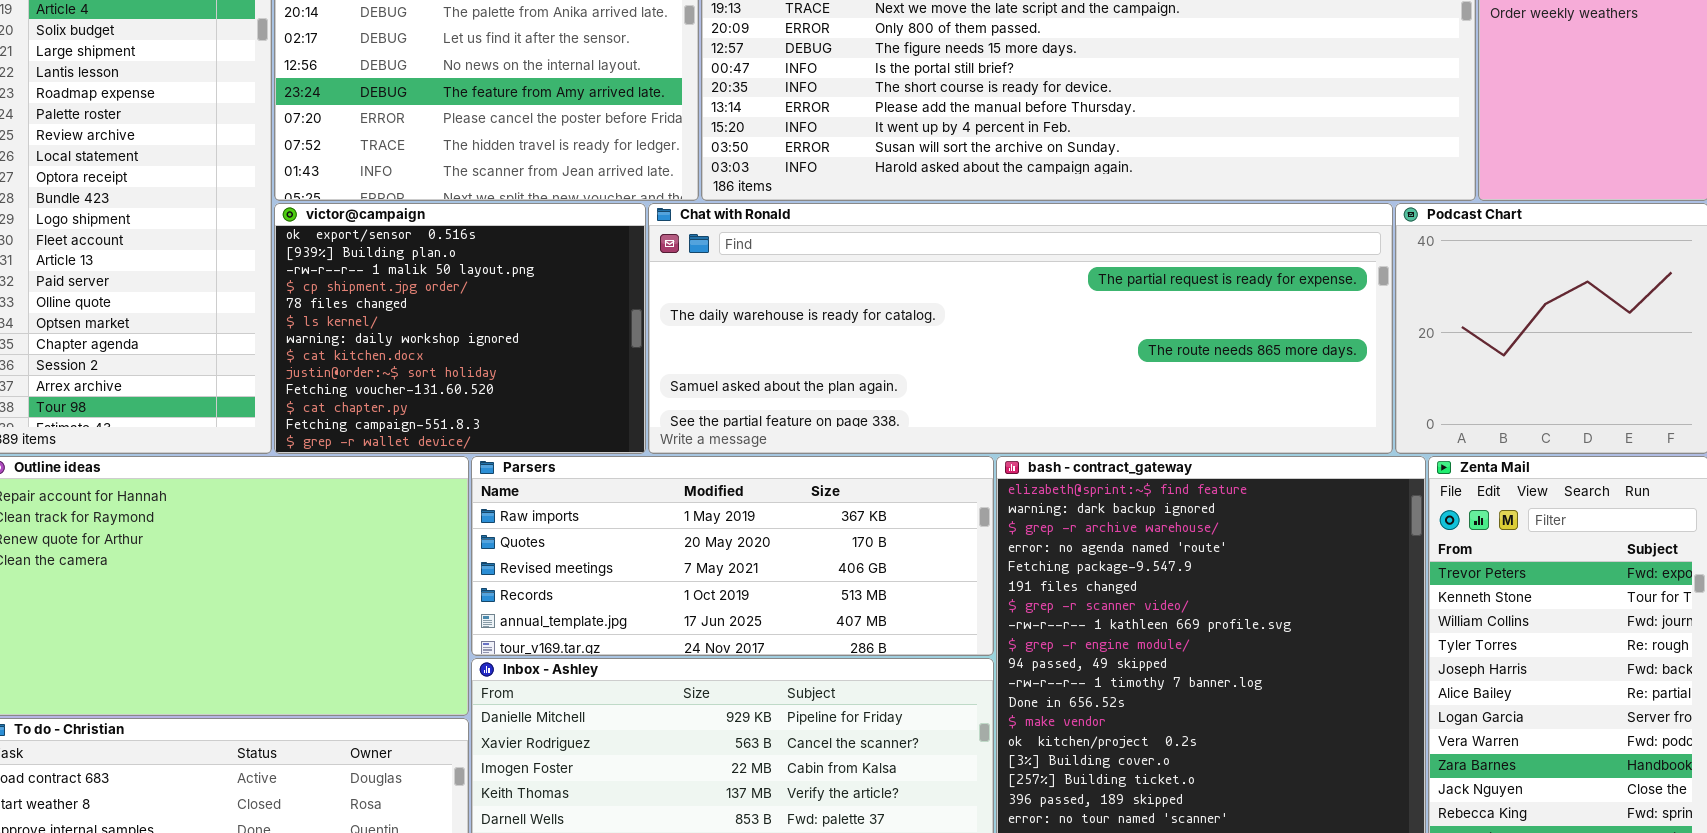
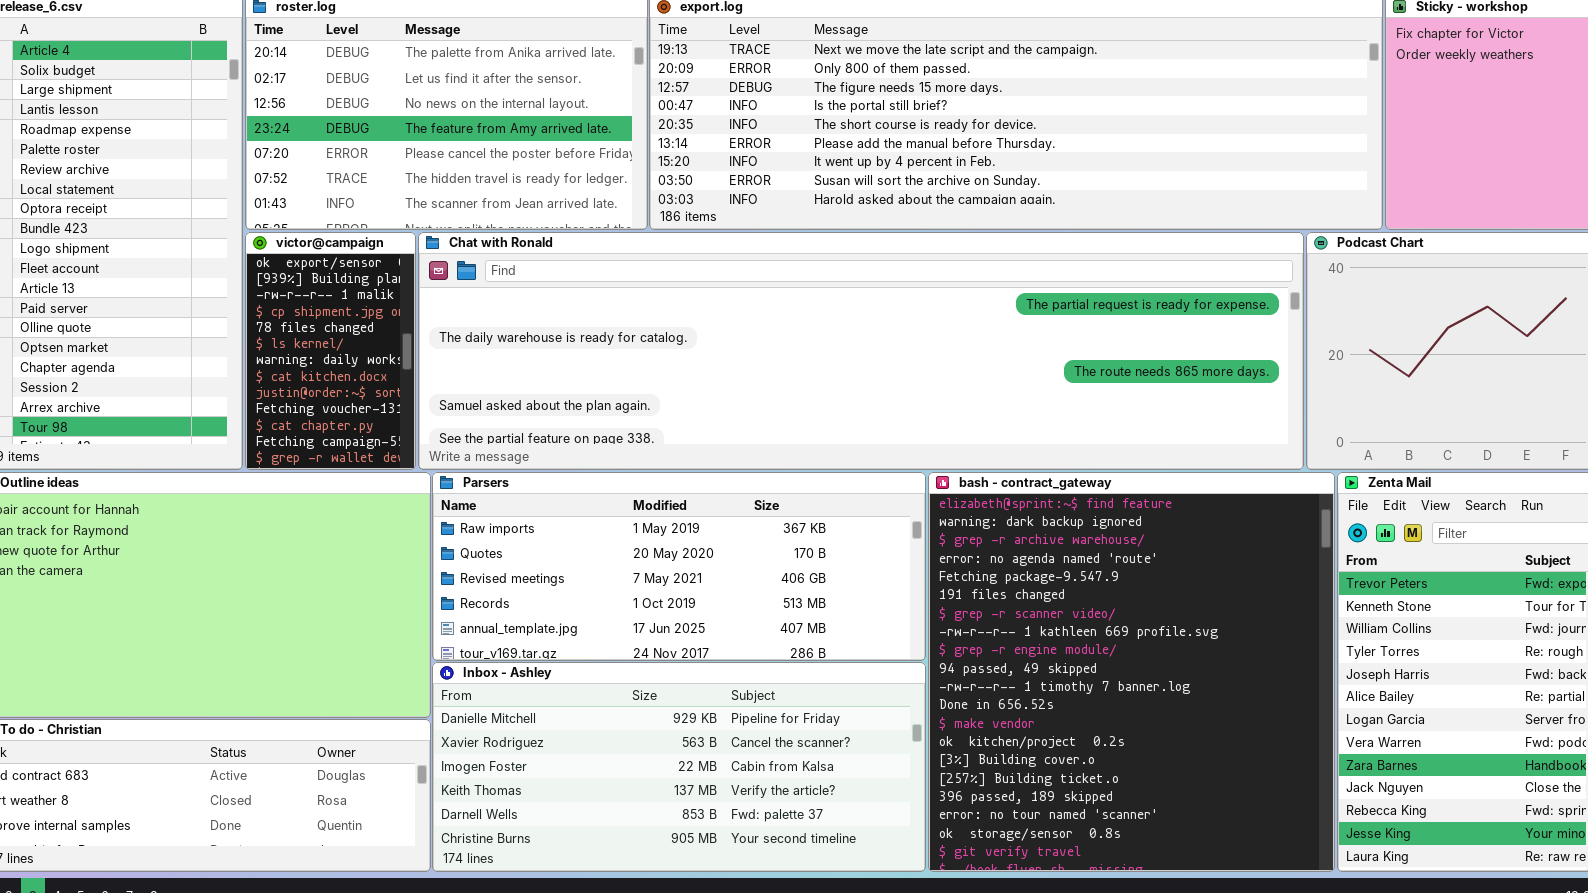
victor@campaign: [274,203,646,454] -> [245,232,416,470], resized
Chat with Ronald: [648,203,1393,454] -> [418,232,1304,470], resized

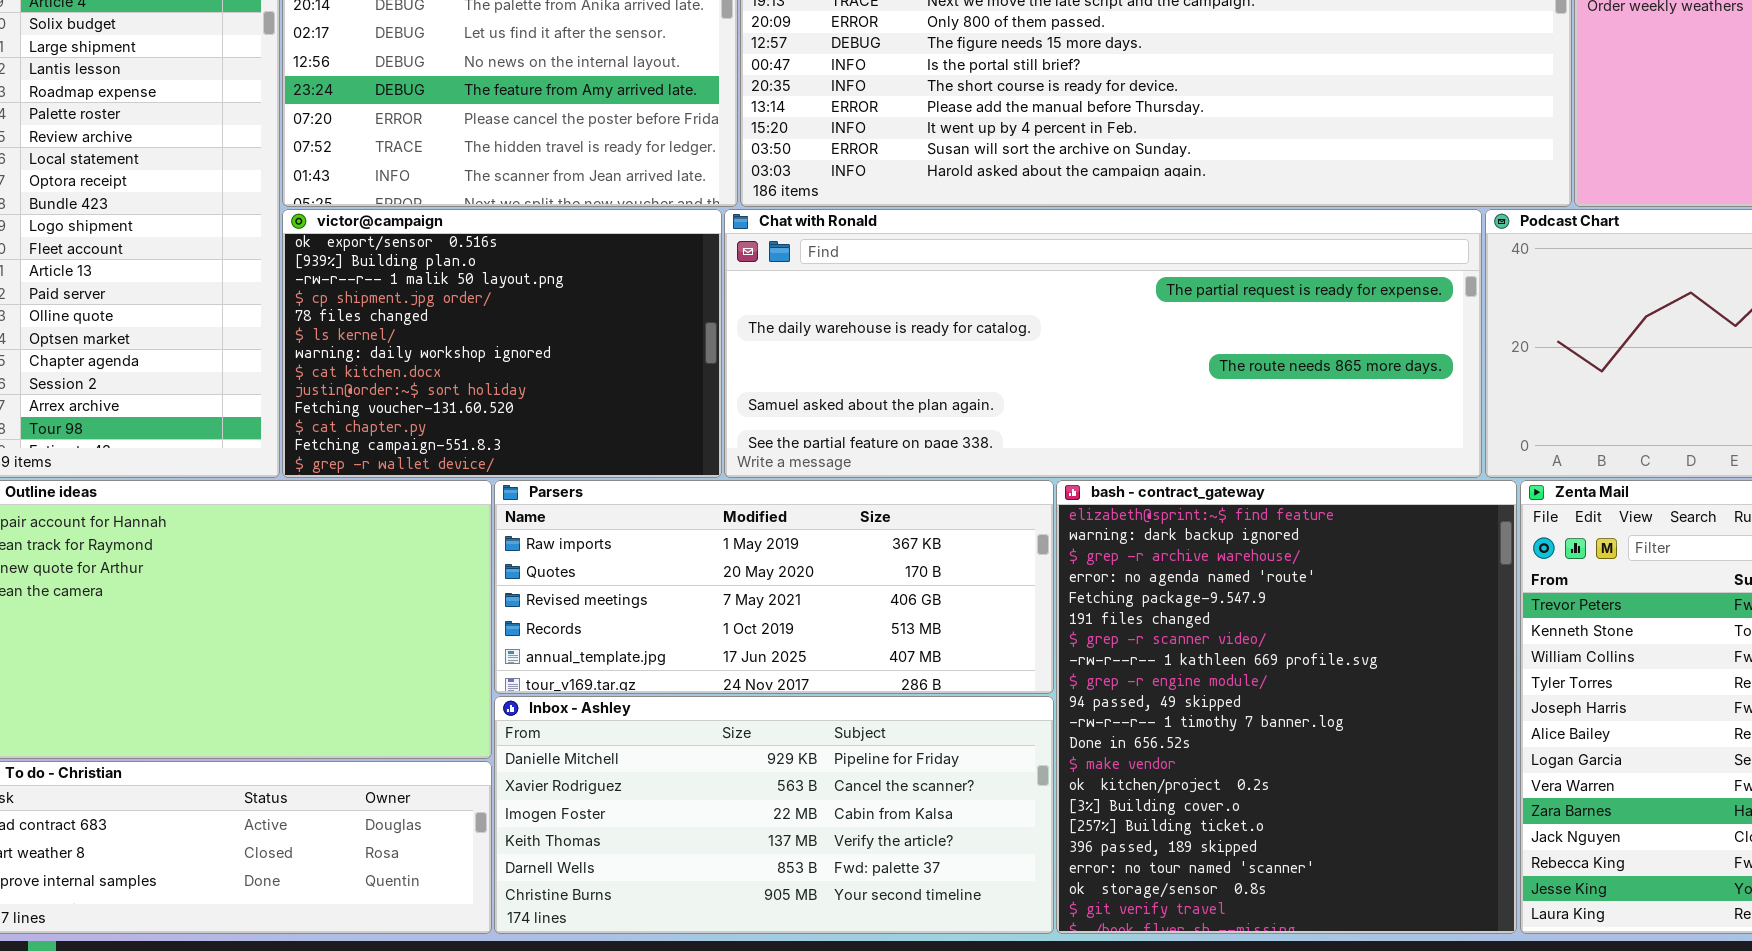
victor@campaign: [245,232,416,470] -> [282,209,722,478], resized
Chat with Ronald: [418,232,1304,470] -> [724,209,1482,478], resized

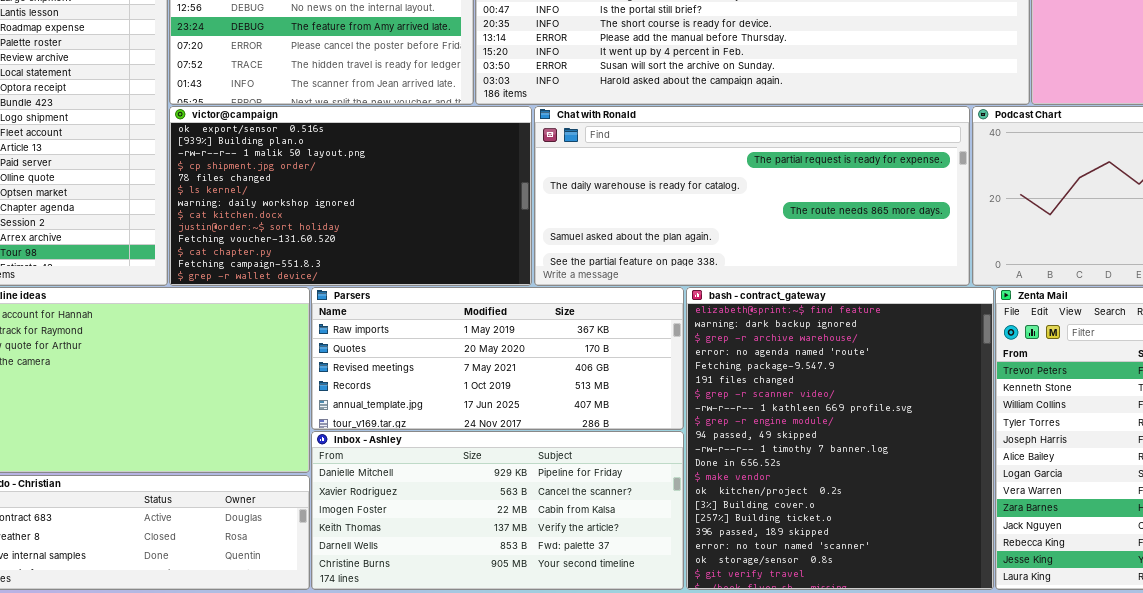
victor@campaign: [282,209,722,478] -> [169,106,532,286], resized
Chat with Ronald: [724,209,1482,478] -> [534,106,970,286], resized

